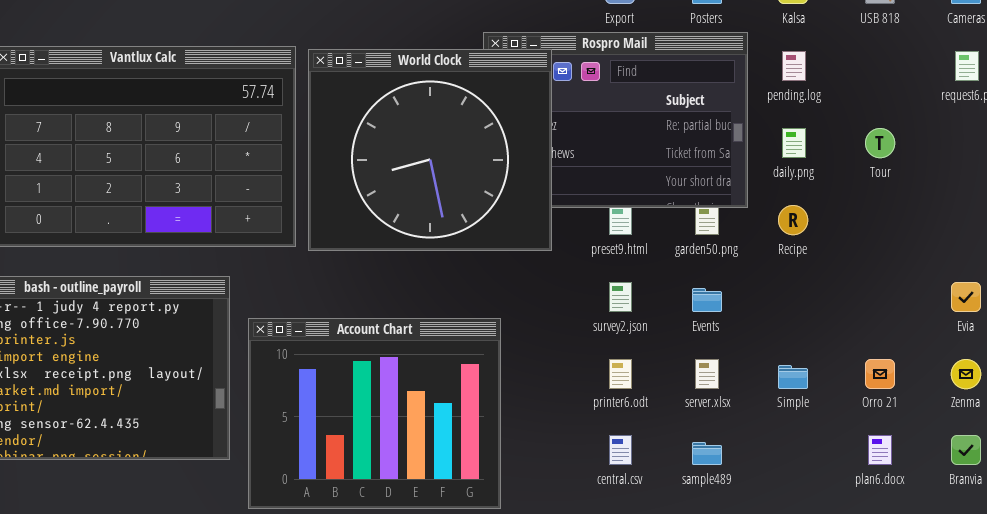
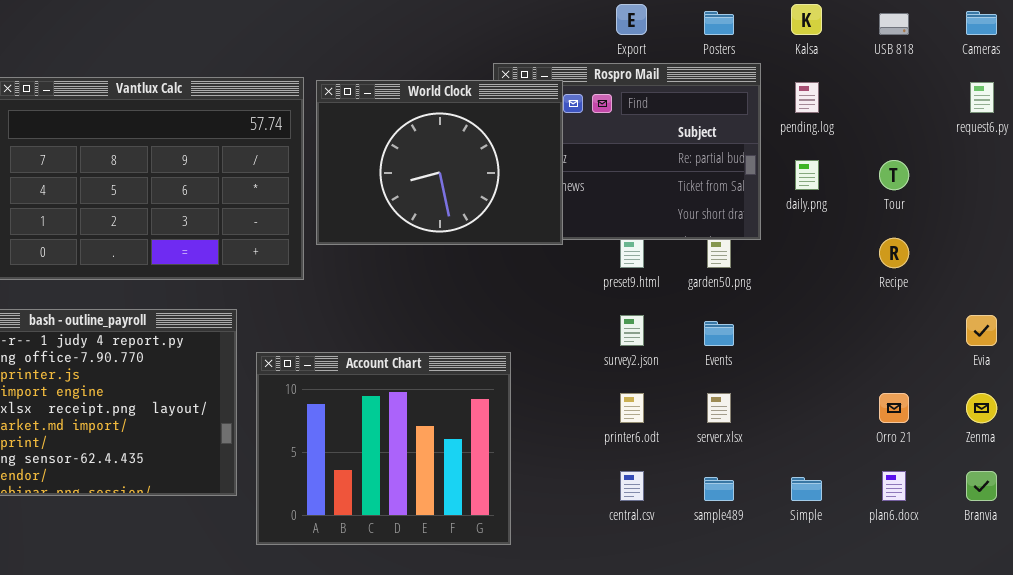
World Clock: [308,49,552,251] -> [316,80,563,245], resized
Recipe: [778,205,808,235] -> [879,238,909,268], moved
Simple: [778,365,808,389] -> [791,477,822,501], moved

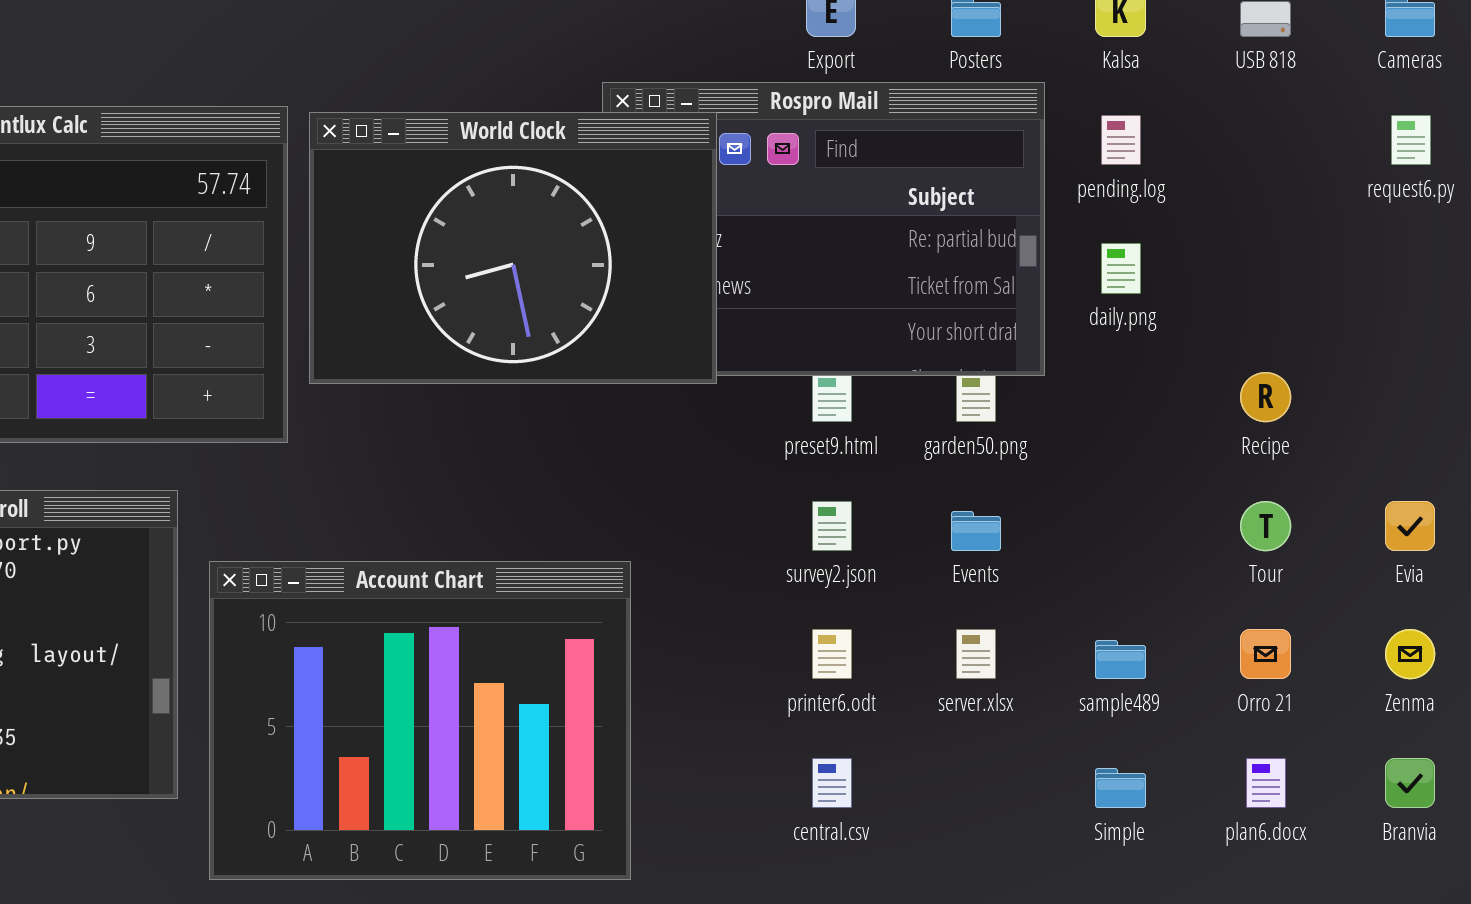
Tour: [879,160,909,190] -> [1240,501,1291,551], moved
sample489: [704,477,734,501] -> [1095,640,1146,679], moved

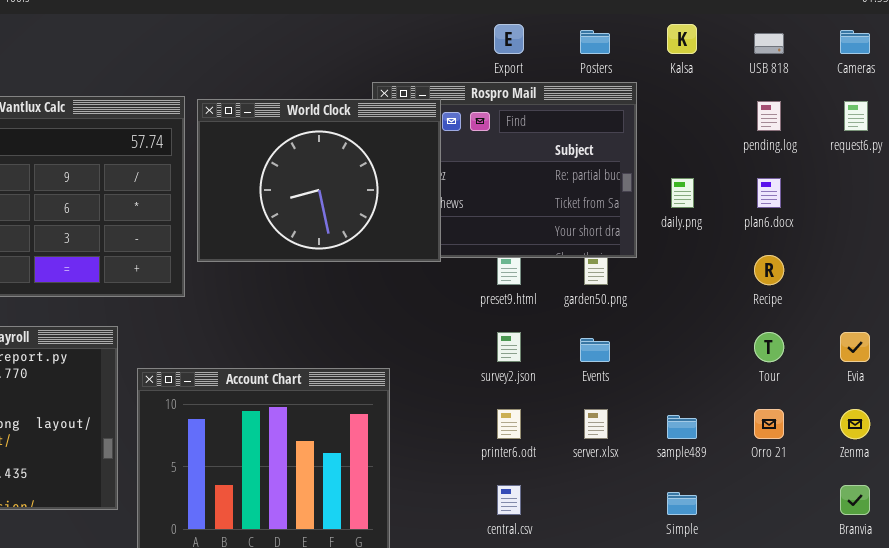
pending.log: [1101,115,1141,165] -> [757,101,781,131], moved
plan6.docx: [1246,758,1286,808] -> [757,178,781,208], moved

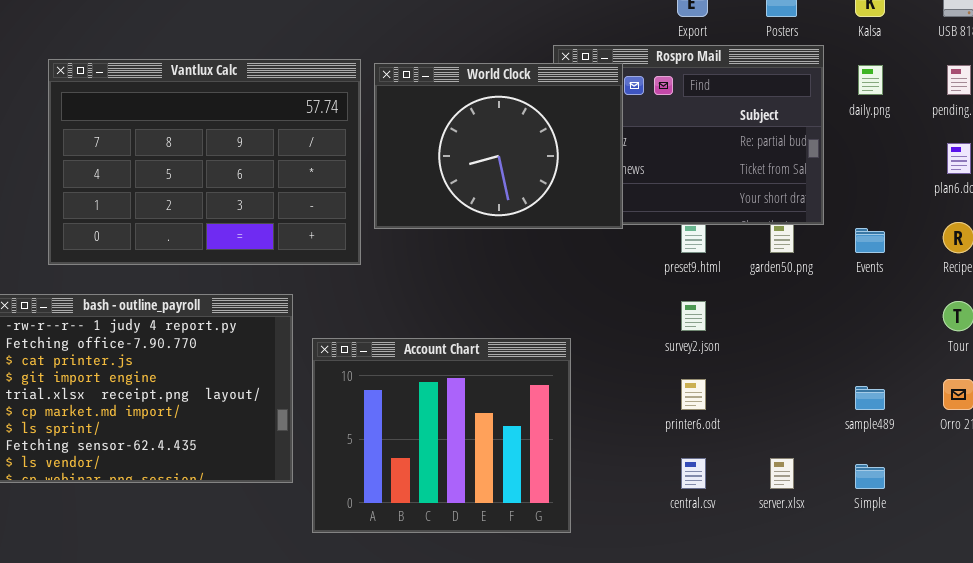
daily.png: [671,178,694,208] -> [858,65,883,95], moved
Events: [580,338,610,362] -> [855,228,885,253], moved
server.xlsx: [584,409,608,439] -> [770,458,794,489], moved

